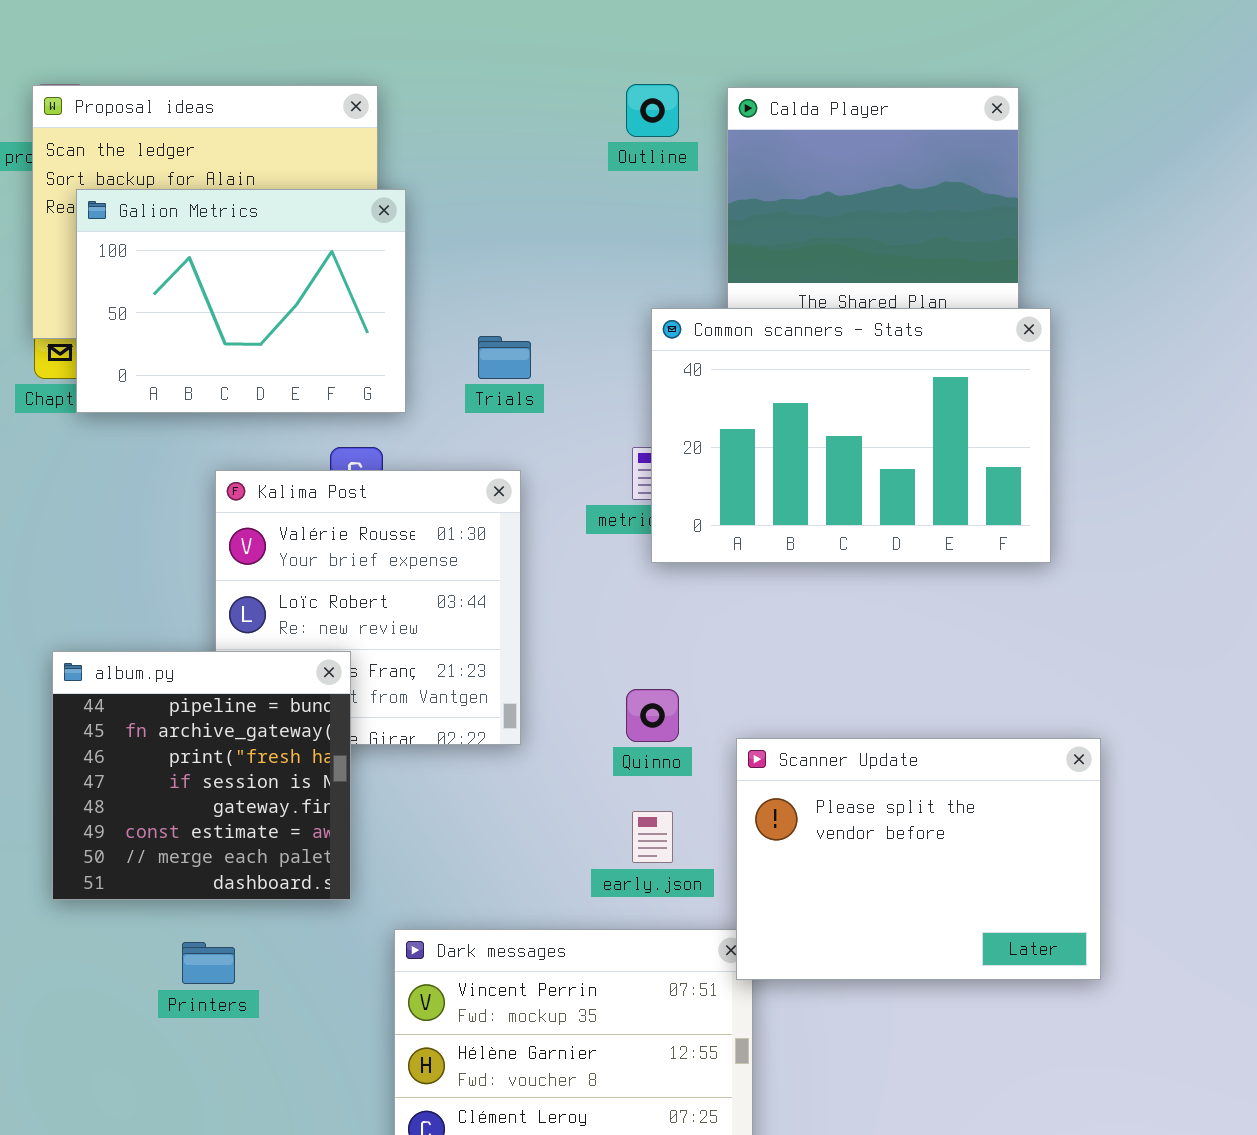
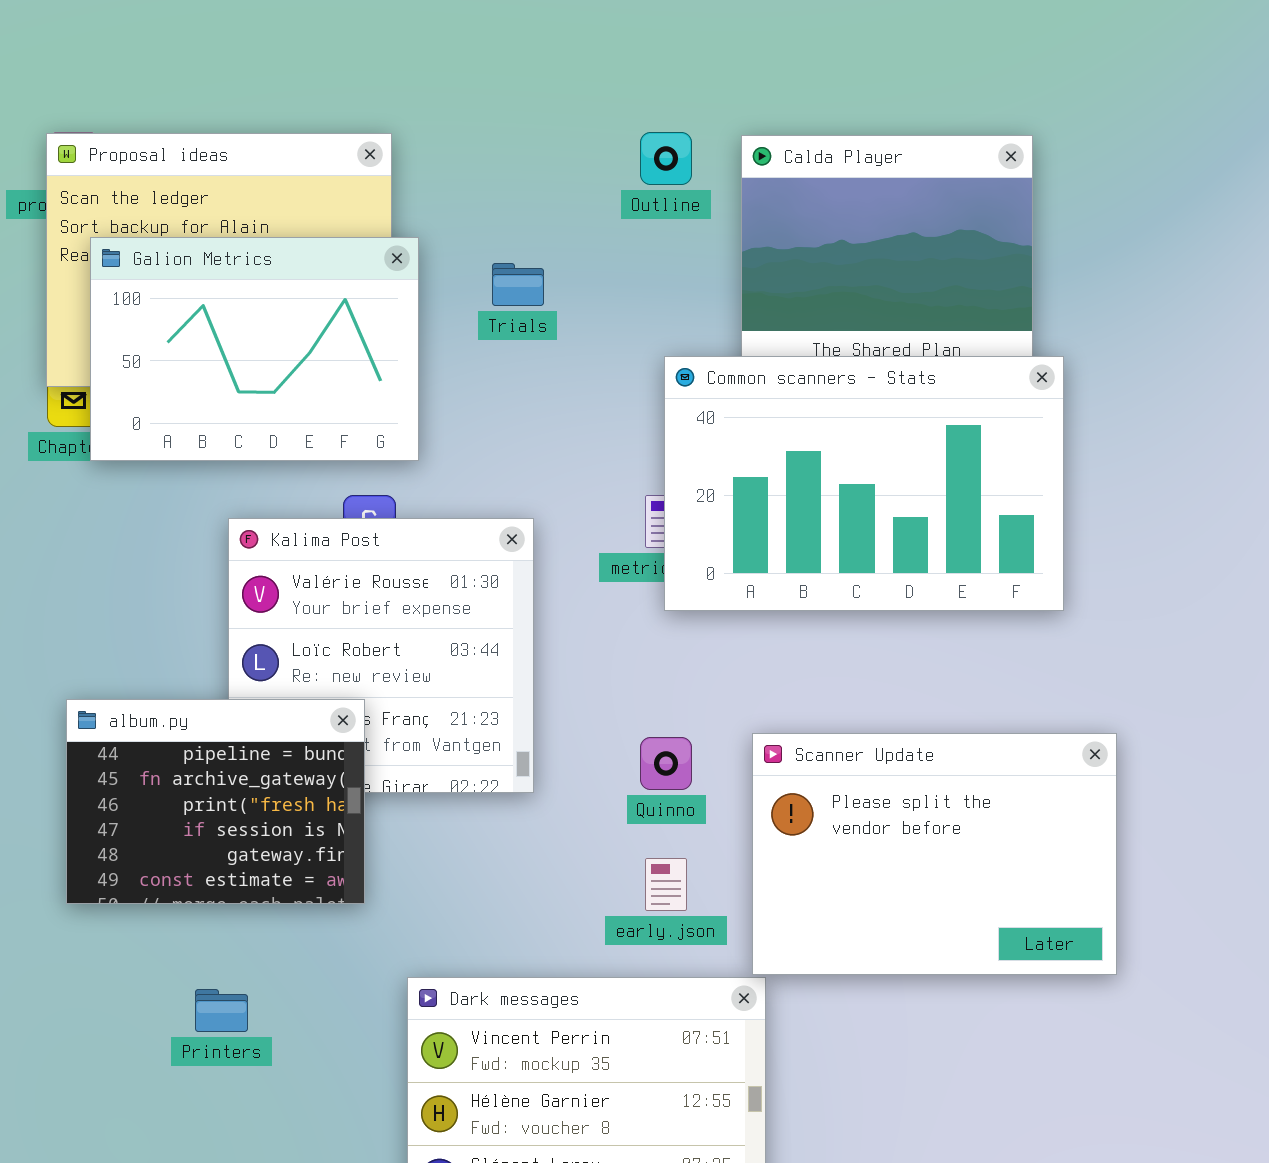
Trials: [478,336,531,379] -> [492,263,544,306], moved
album.py: [52,651,351,900] -> [66,699,365,904], resized
Scanner Update: [736,738,1101,980] -> [752,733,1117,975], moved

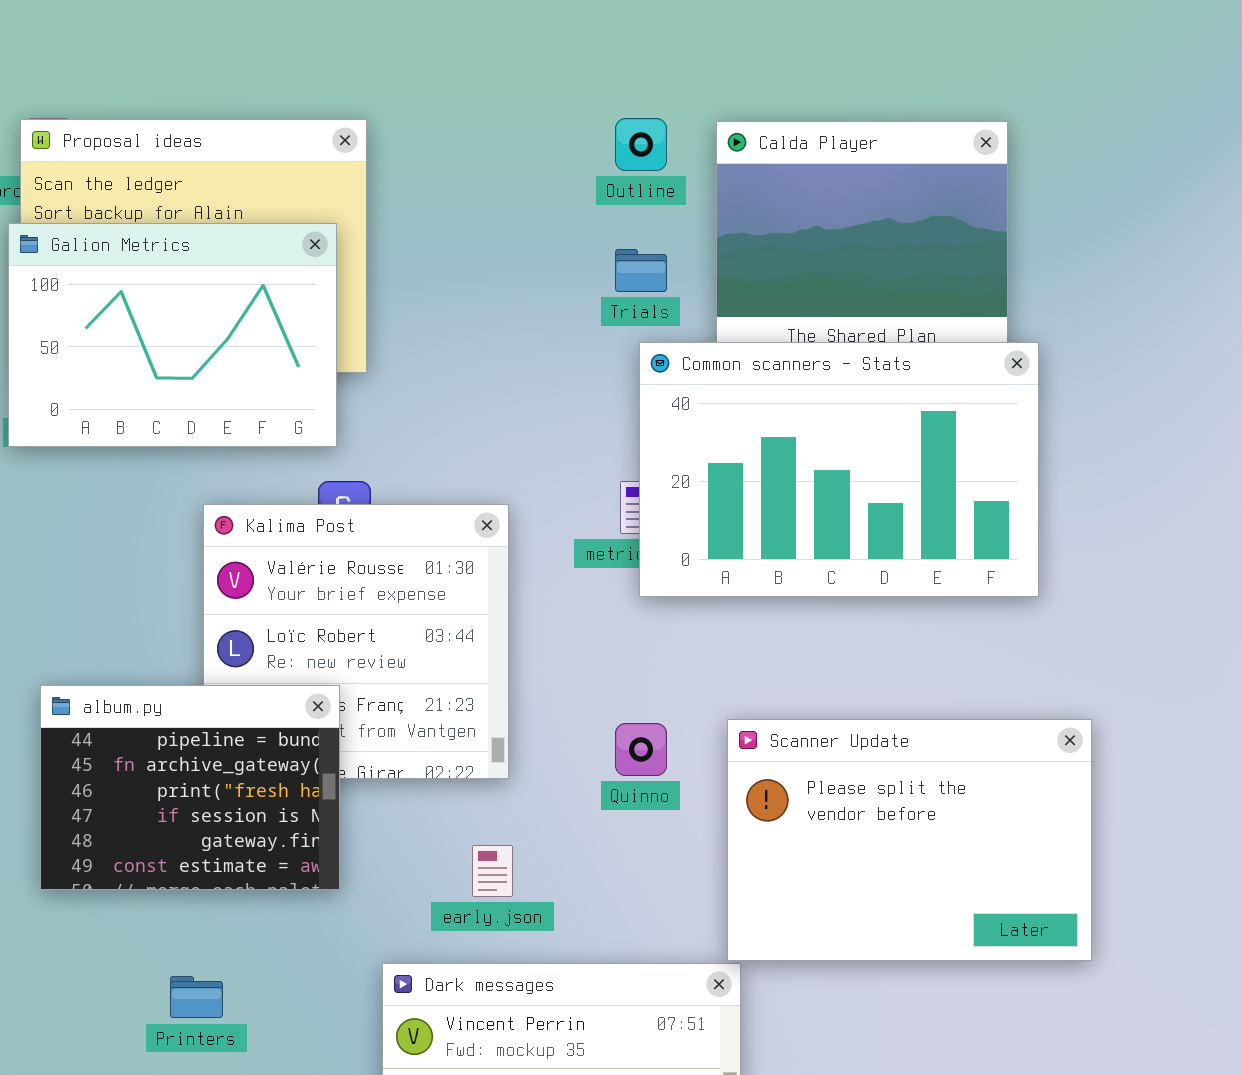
Galion Metrics: [90,237,419,461] -> [8,223,337,447], moved
Trials: [492,263,544,306] -> [615,249,667,292], moved
early.json: [645,858,687,911] -> [472,845,513,897], moved

